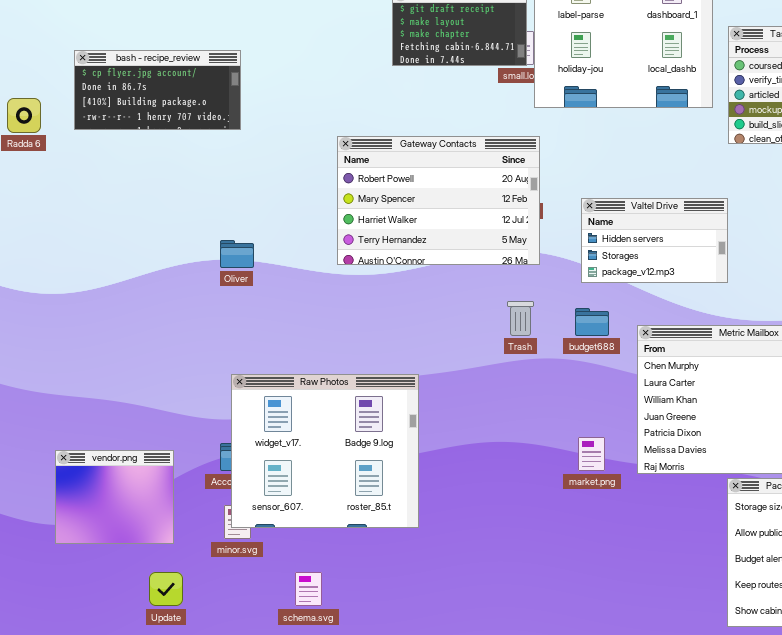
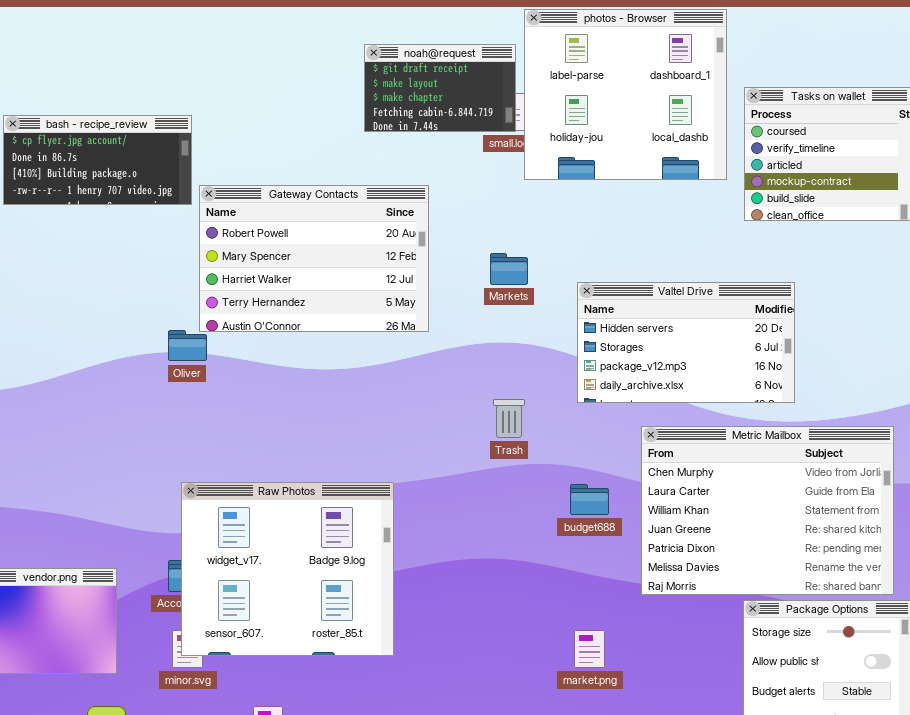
Gateway Contacts: [337,136,540,265] -> [199,185,429,332], moved
Valtel Drive: [581,198,728,283] -> [577,282,795,403], resized
budget688: [575,308,609,336] -> [570,484,609,515], moved
market.png: [578,437,605,471] -> [574,630,605,668], moved

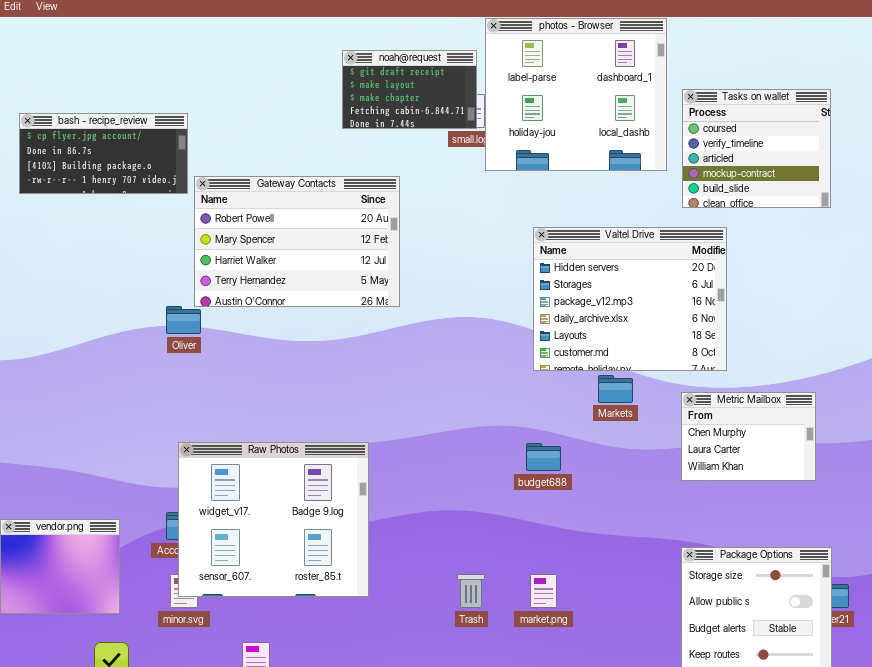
Markets: [490,253,528,285] -> [598,375,633,403], moved
Valtel Drive: [577,282,795,403] -> [533,227,727,371], resized
Trash: [493,399,525,438] -> [457,574,485,608], moved
Metric Mailbox: [641,426,894,595] -> [681,392,816,481], resized

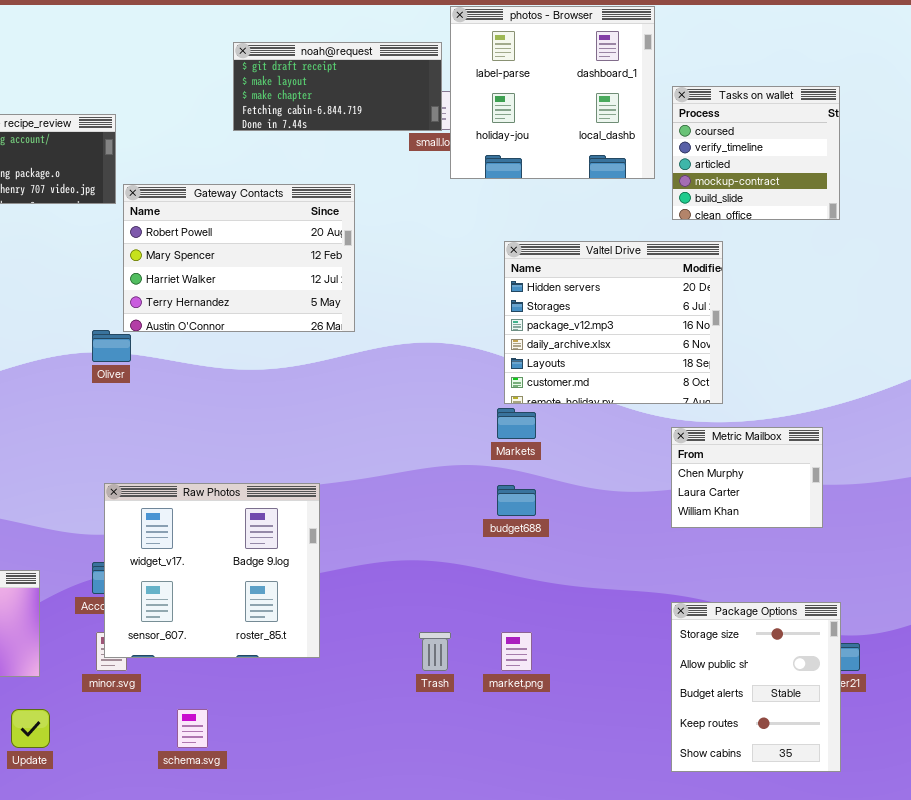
noah@request: [342,50,477,129] -> [233,42,442,131], resized
Markets: [598,375,633,403] -> [497,408,536,439], moved

